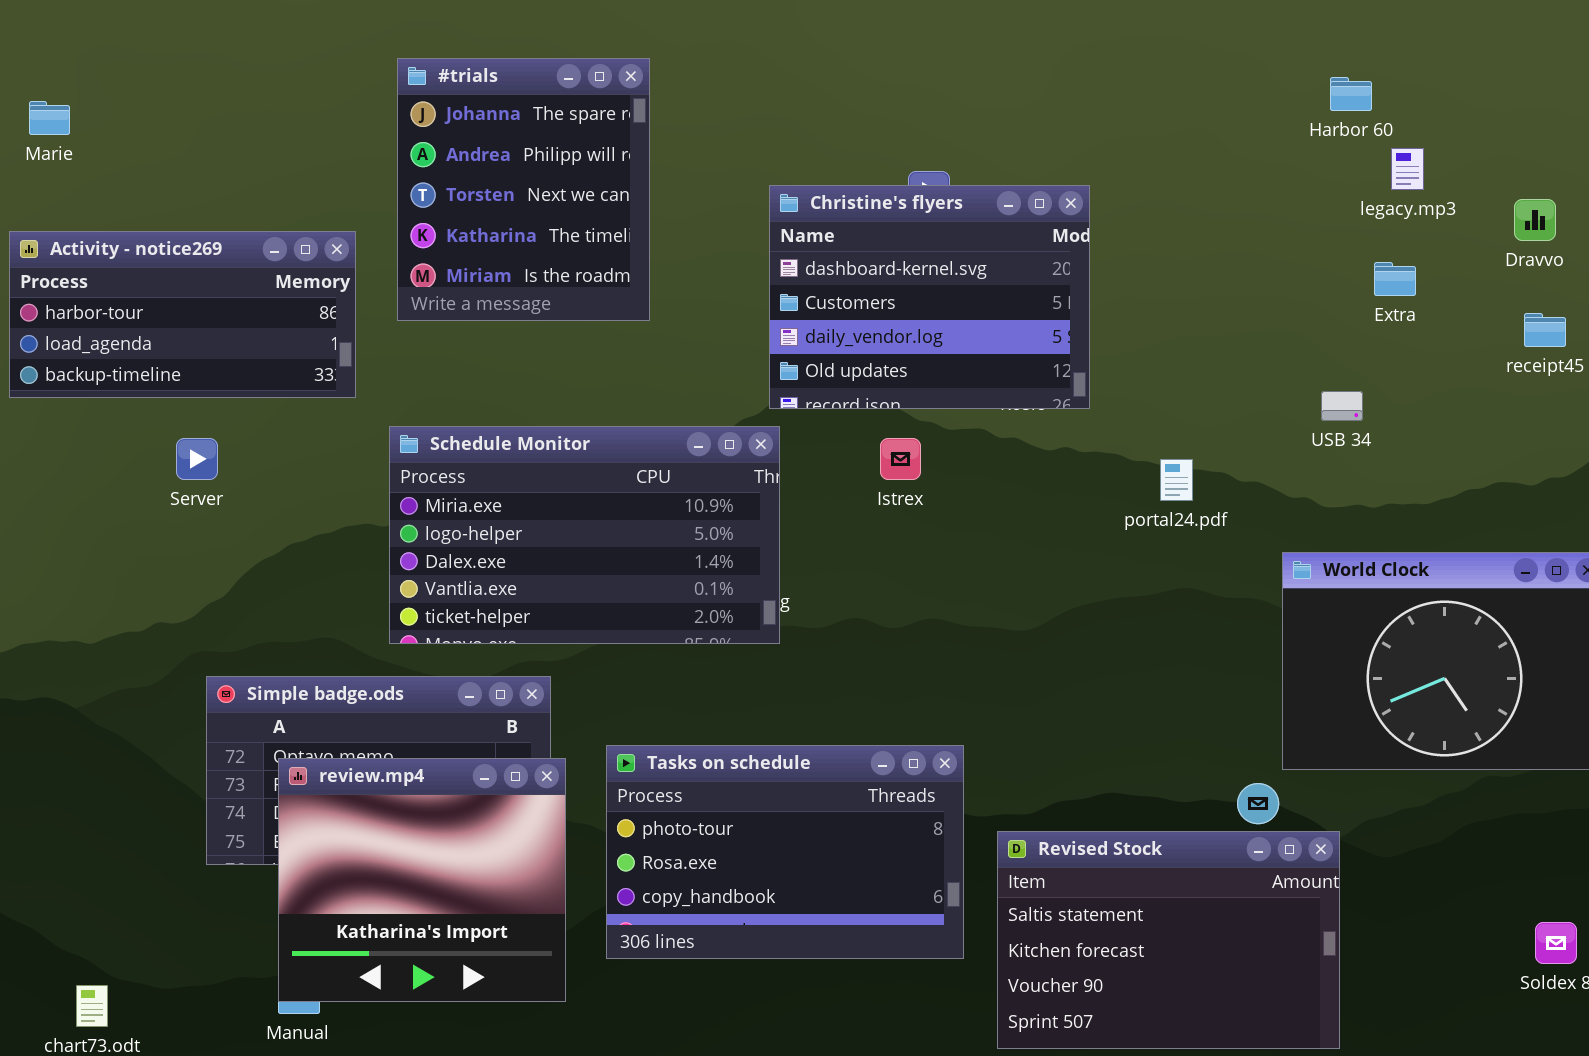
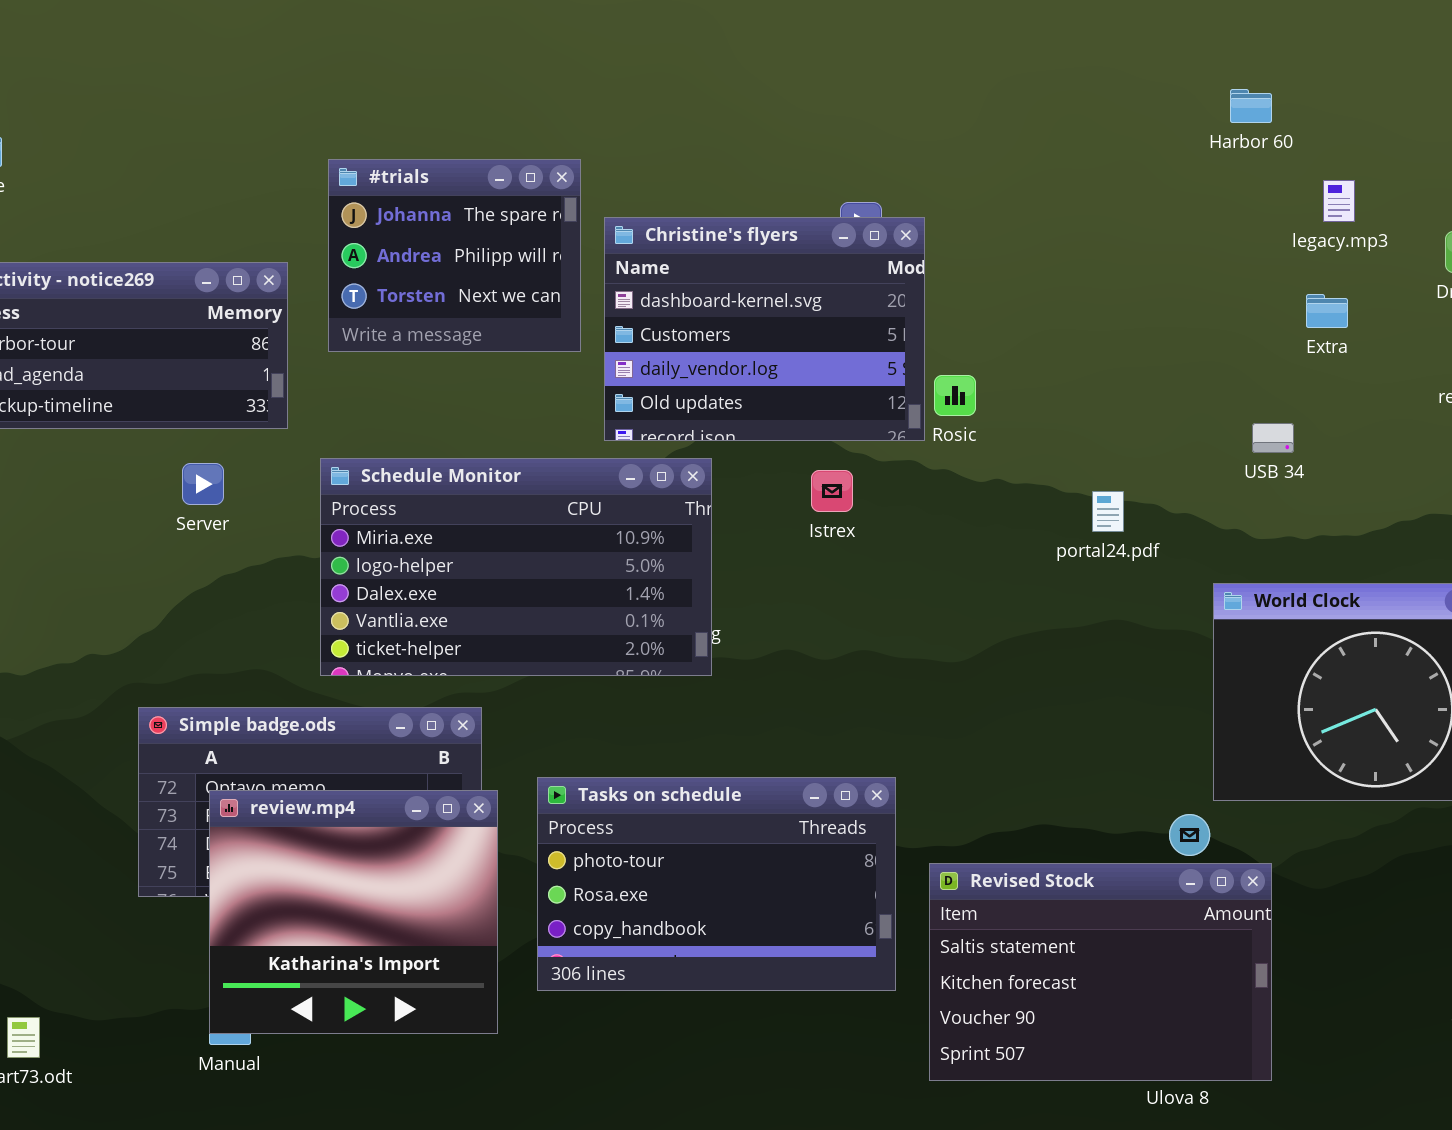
#trials: [397,58,650,321] -> [328,159,581,352], resized
Harbor 60: [1330,77,1372,111] -> [1230,89,1272,123], moved
Christine's flyers: [769,185,1090,409] -> [604,217,925,441], moved
Server: [176,438,218,480] -> [182,463,224,505], moved

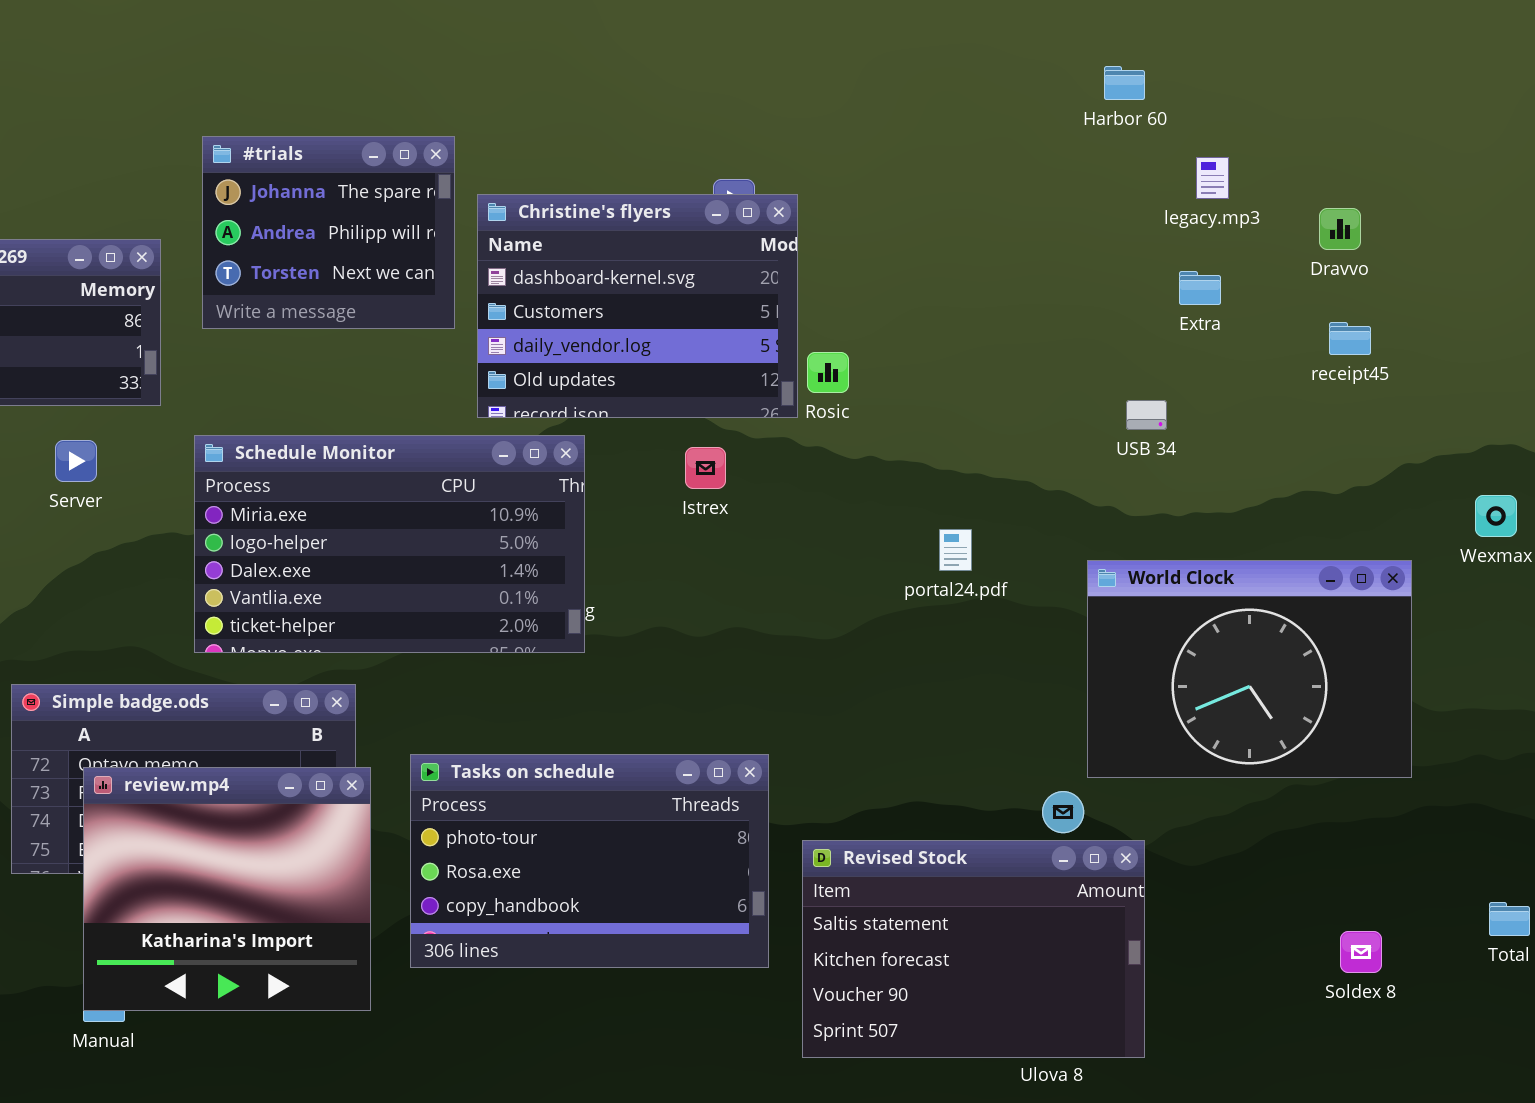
portal24.pdf: [1092,491,1124,532] -> [939,529,972,571], moved

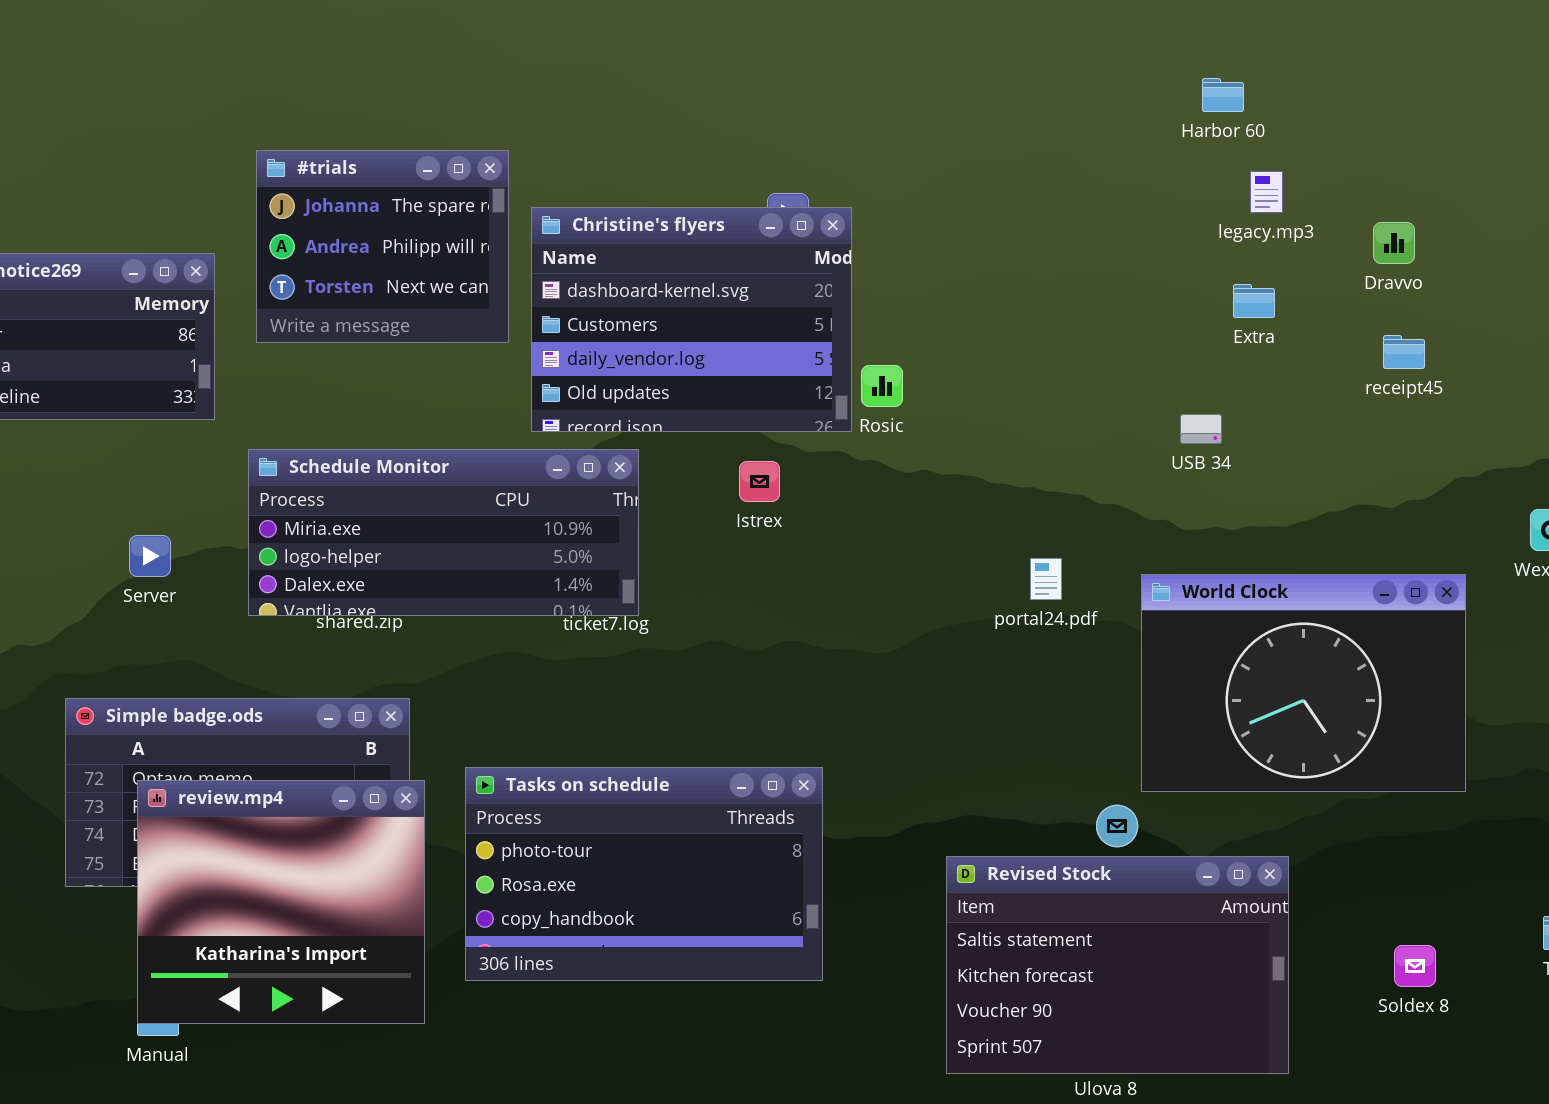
Harbor 60: [1104,66,1145,100] -> [1202,78,1244,112], moved
Schedule Monitor: [194,435,585,653] -> [248,449,639,616], resized
Server: [55,440,97,482] -> [129,535,171,577], moved
portal24.pdf: [939,529,972,571] -> [1030,558,1062,600], moved
Revised Stock: [802,840,1145,1058] -> [946,856,1289,1074], moved

